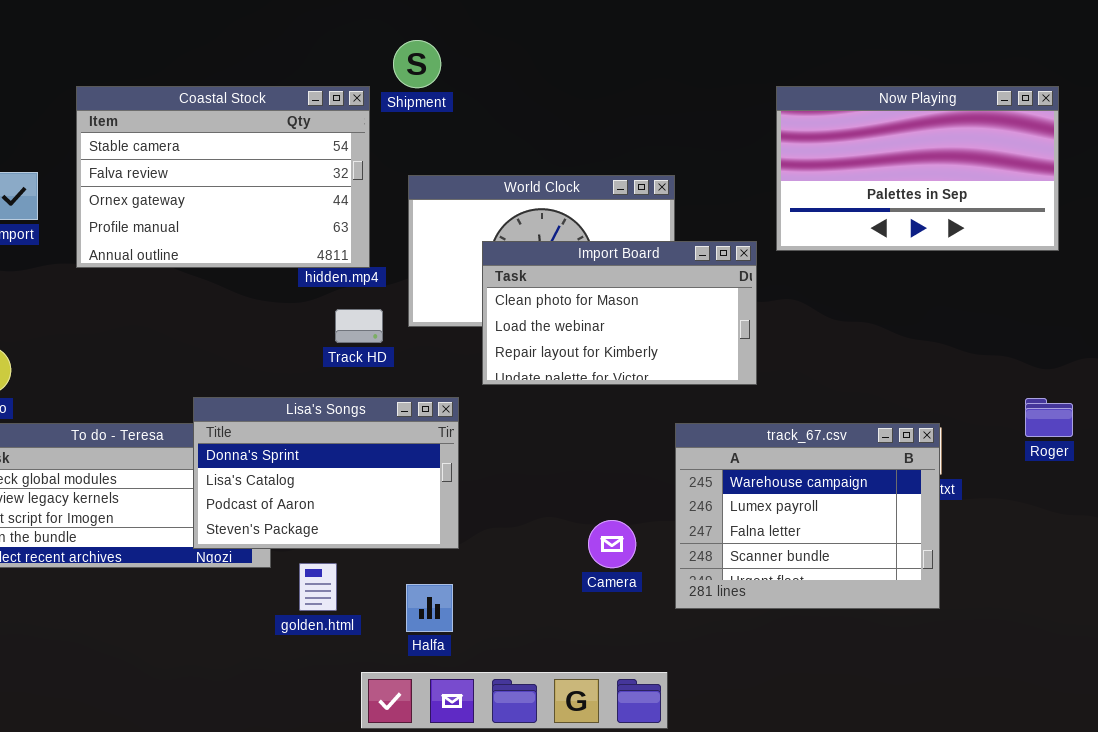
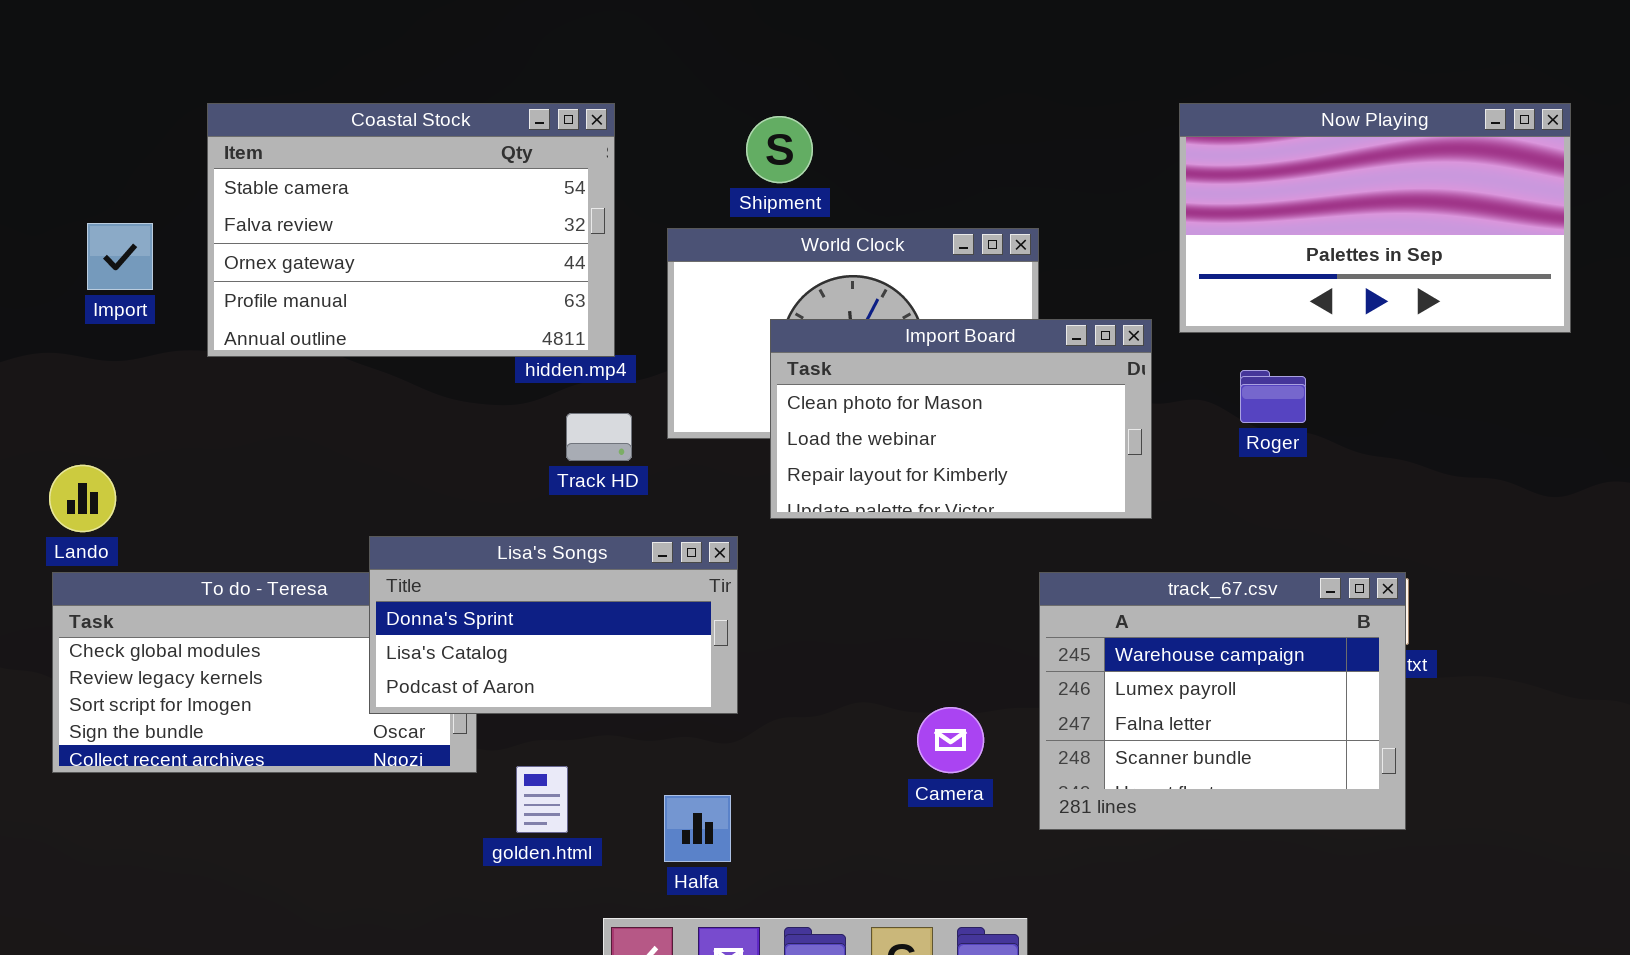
Shipment: [393,40,441,88] -> [746,116,813,183], moved
Lisa's Songs: [193,397,459,549] -> [369,536,738,714], resized
Roger: [1025,398,1073,437] -> [1240,370,1306,423], moved

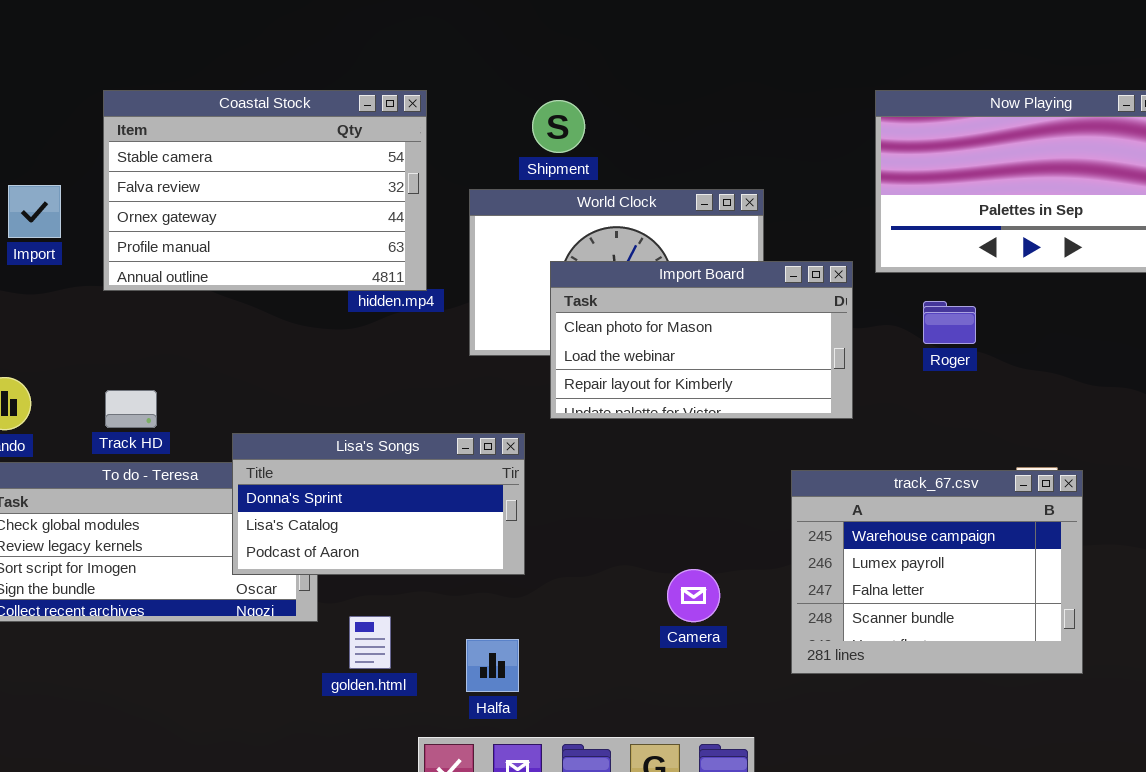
Track HD: [566,413,632,461] -> [105,390,157,428], moved
track_67.csv: [1039,572,1406,830] -> [791,470,1083,674], moved

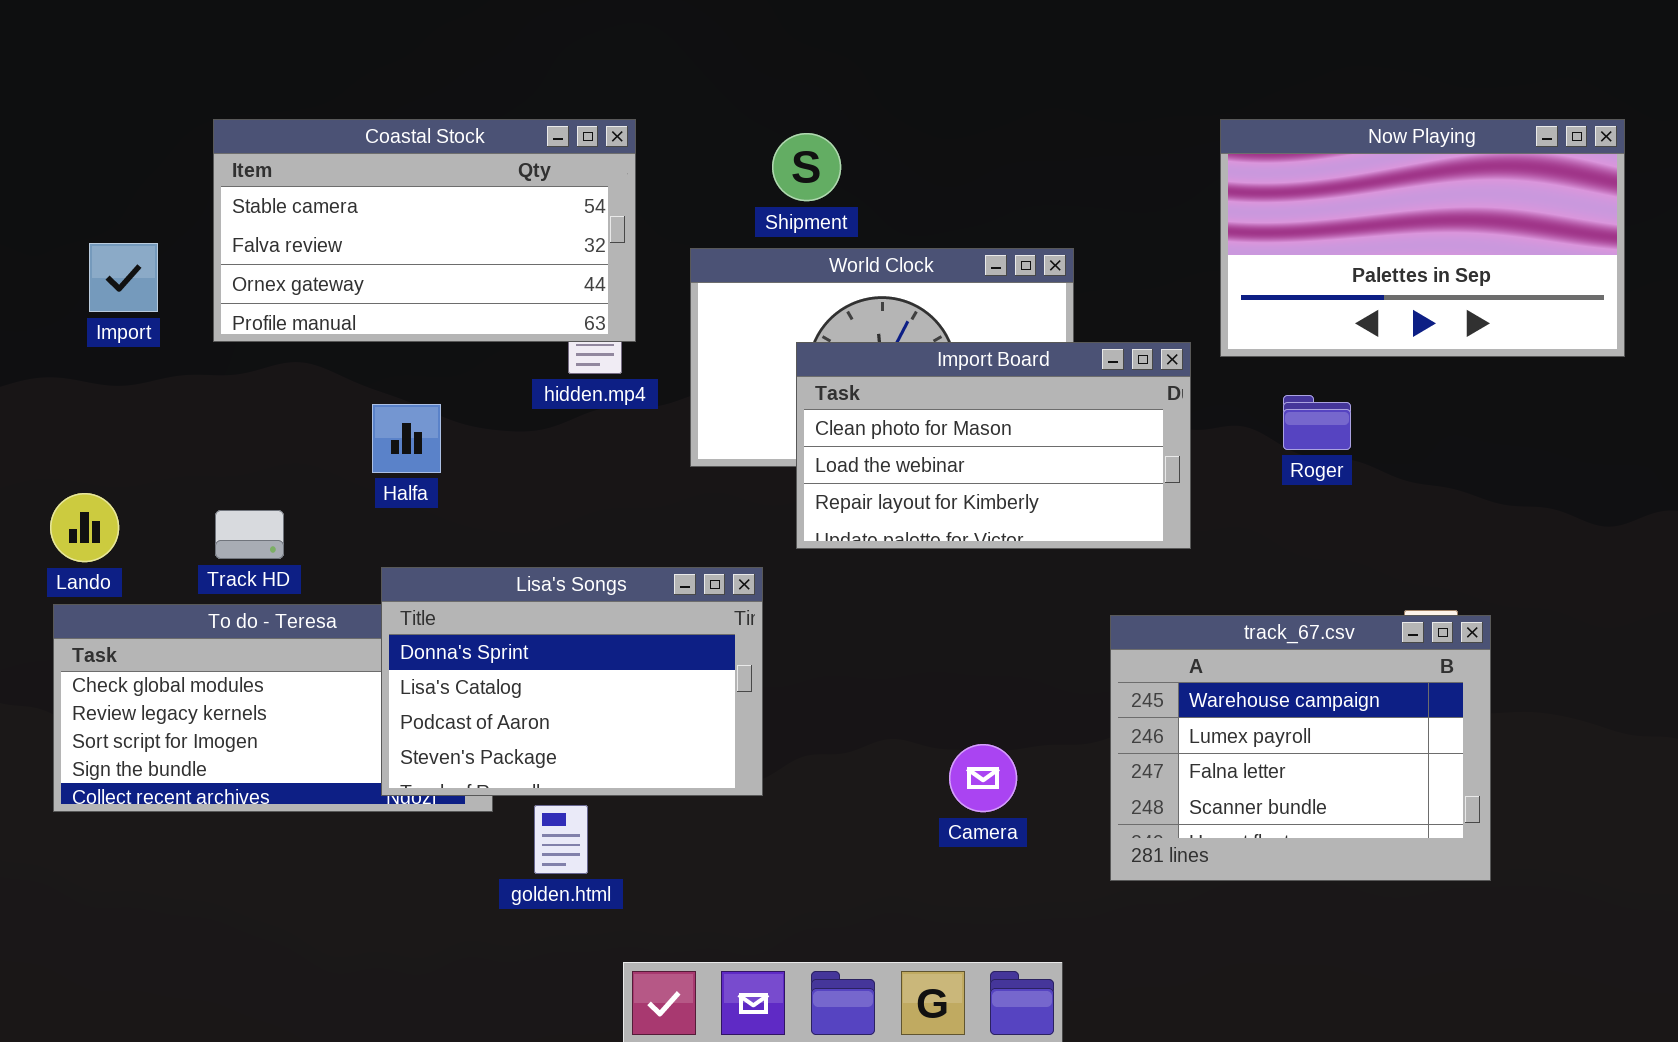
Coastal Stock: [103,90,427,291] -> [213,119,636,342], resized
Lisa's Songs: [232,433,525,575] -> [381,567,763,796], resized
Halfa: [466,639,519,692] -> [372,404,441,473], moved

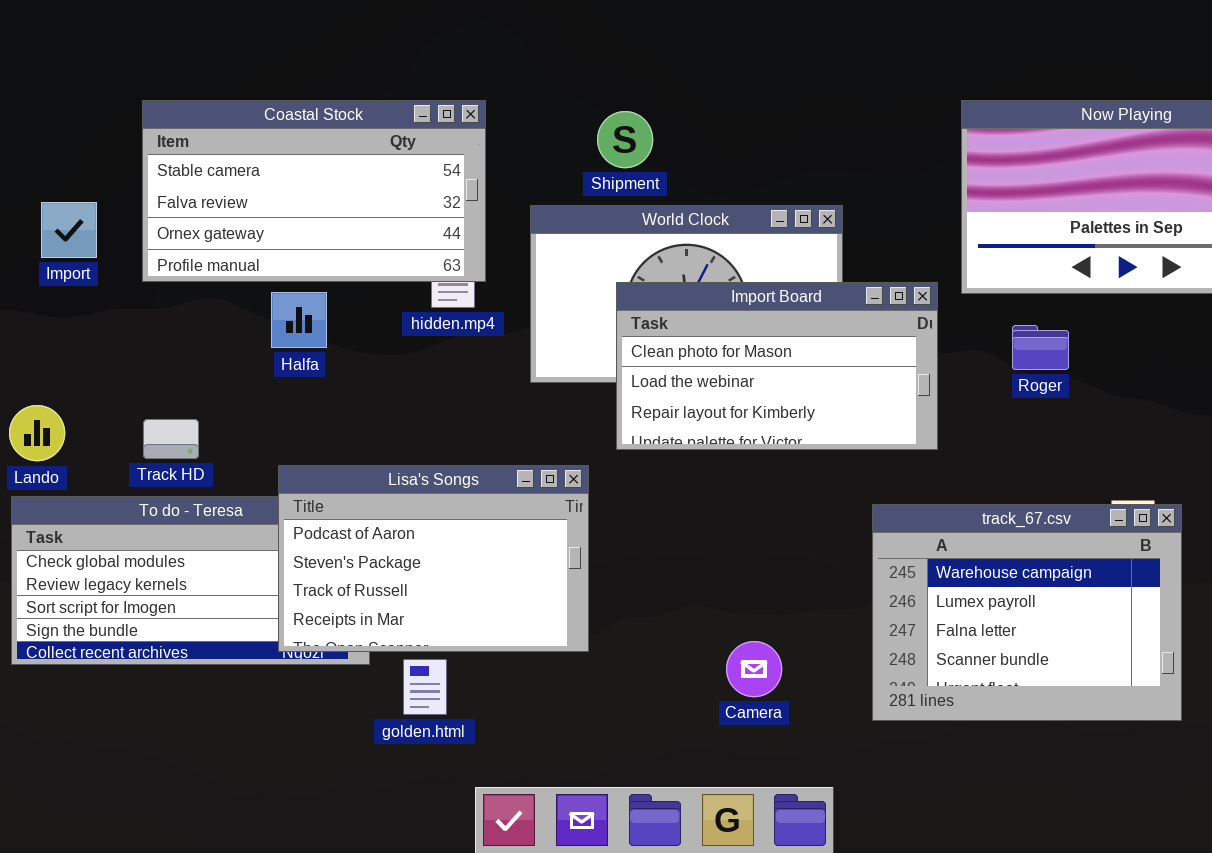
Halfa: [372,404,441,473] -> [271,292,327,348], moved
Lisa's Songs: [381,567,763,796] -> [278,465,589,652], scrolled down 2 rows
Camera: [949,744,1017,812] -> [726,641,782,697], moved

